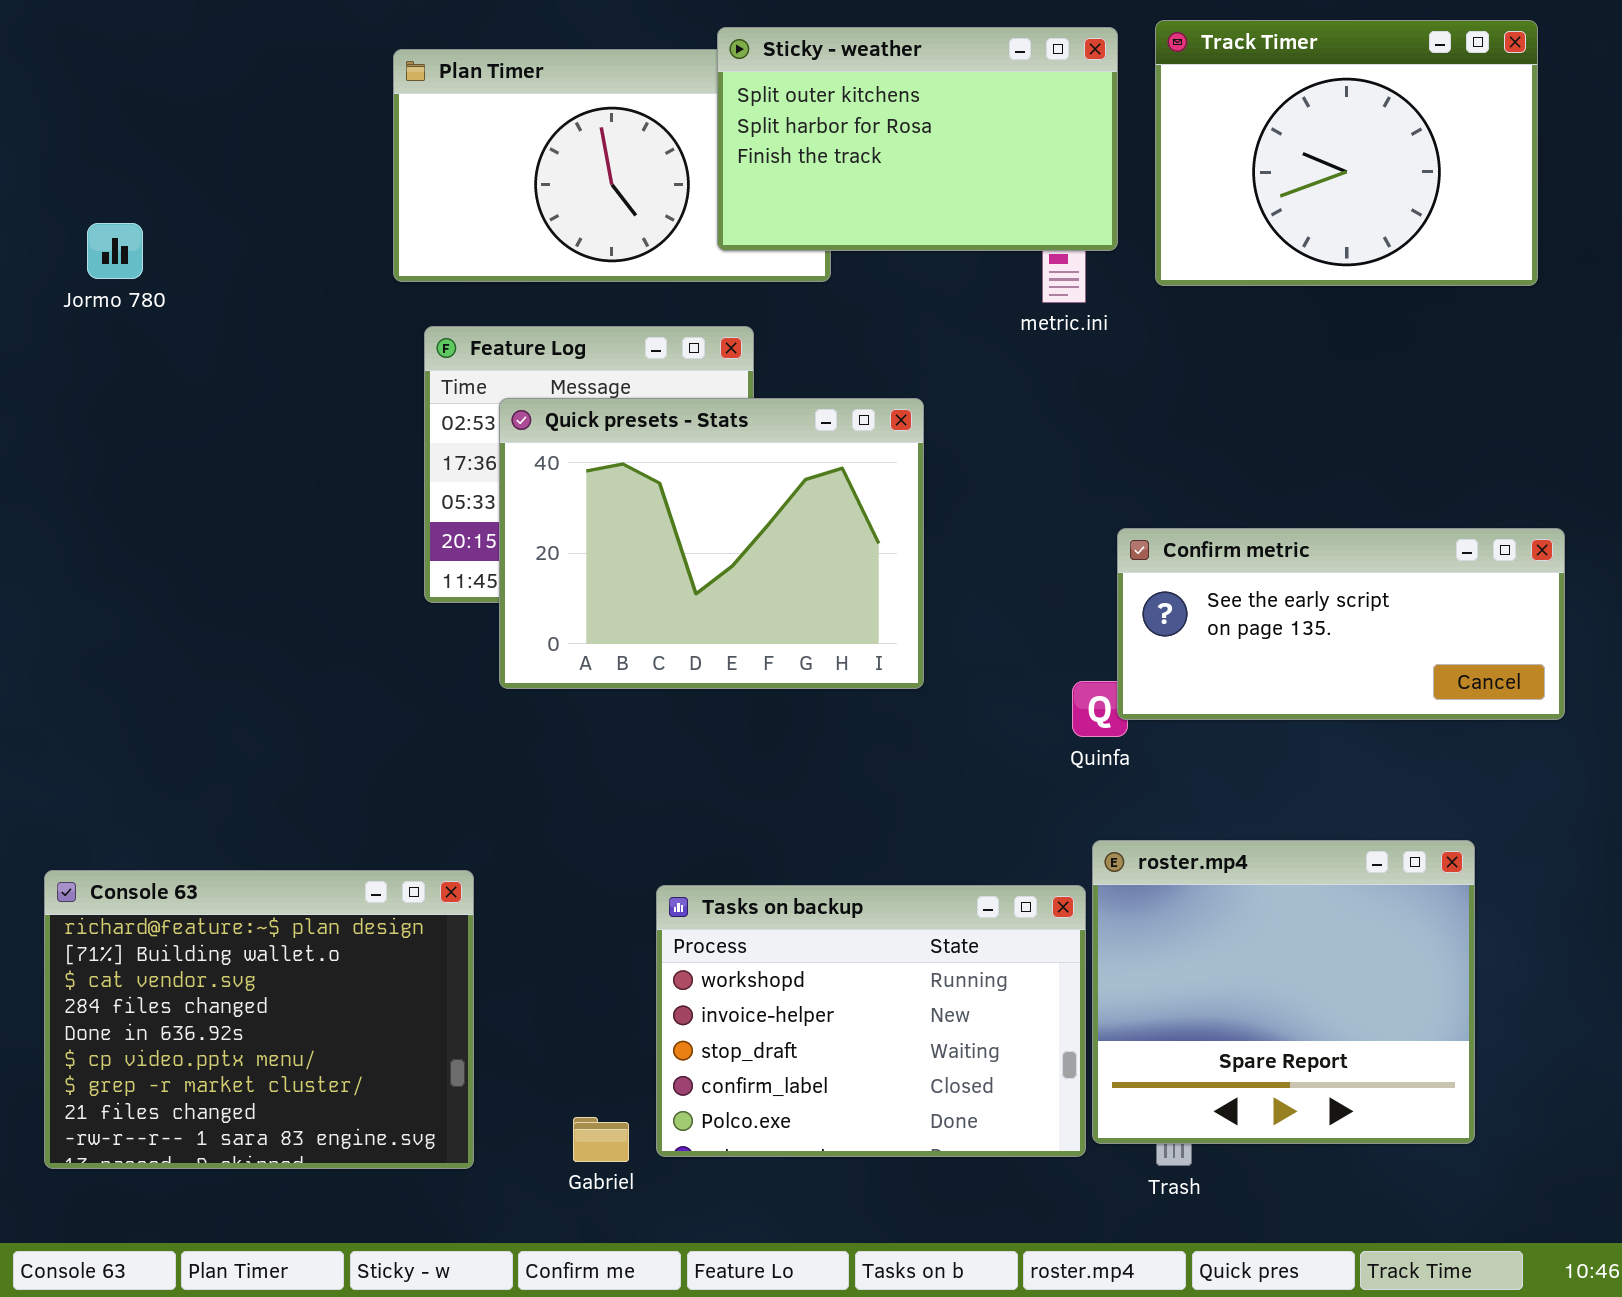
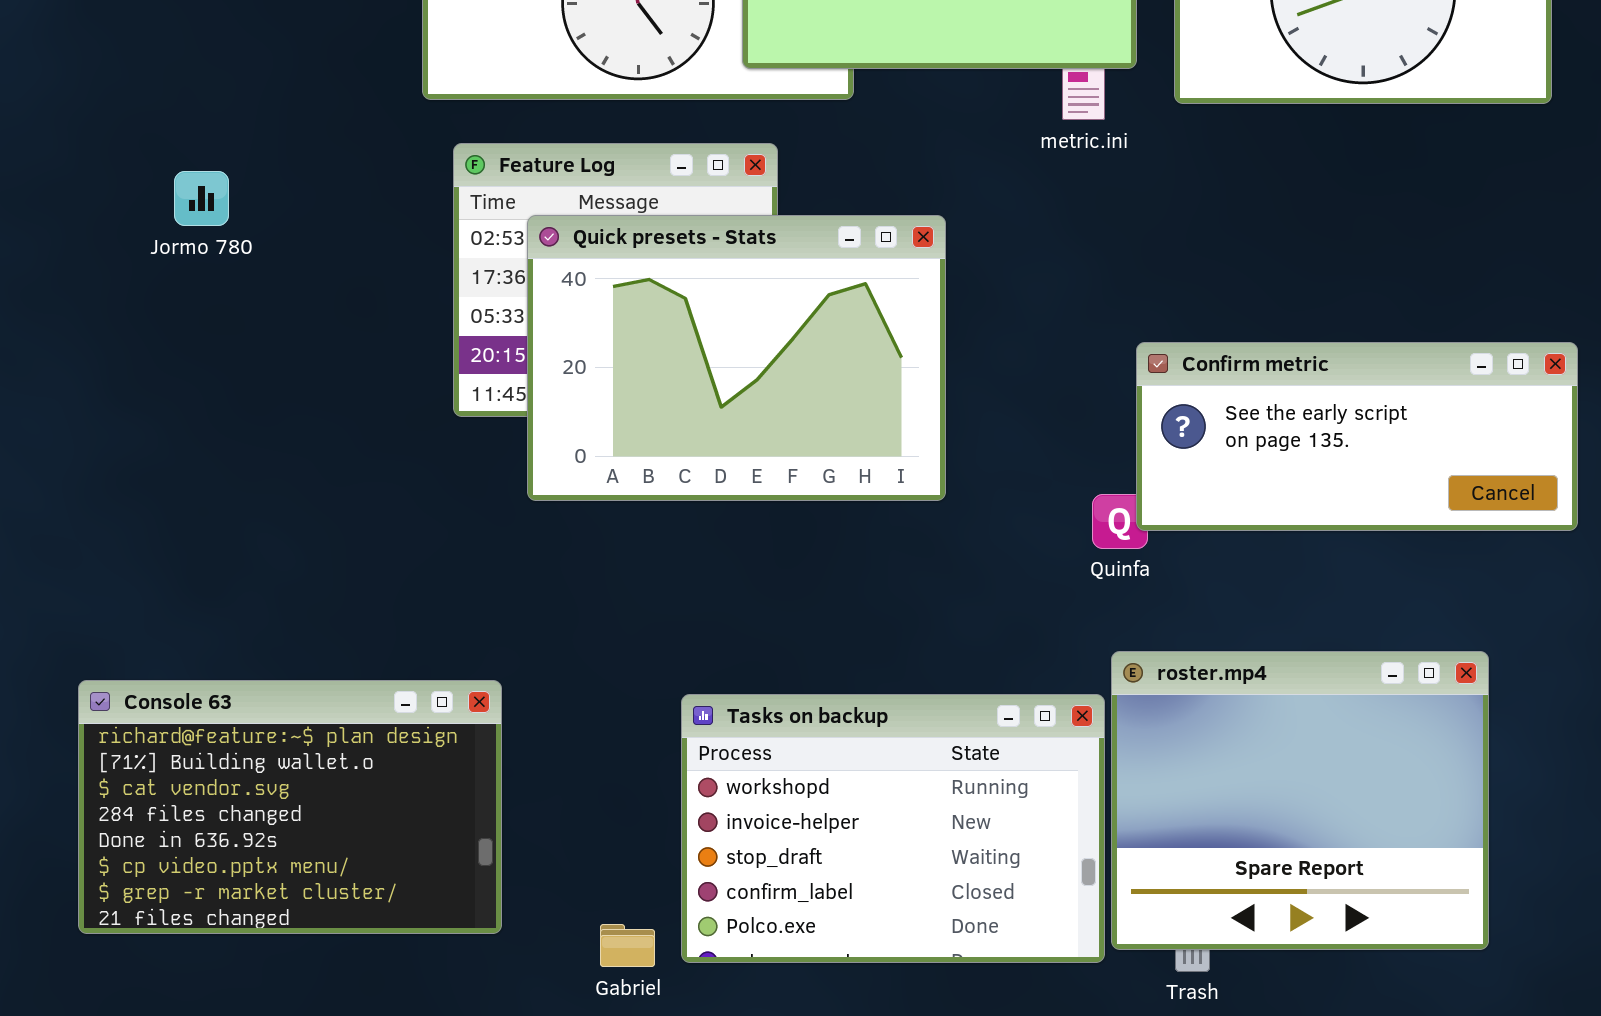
Jormo 780: [87,223,143,279] -> [174,171,229,226], moved
Console 63: [44,870,474,1169] -> [78,680,502,934], resized

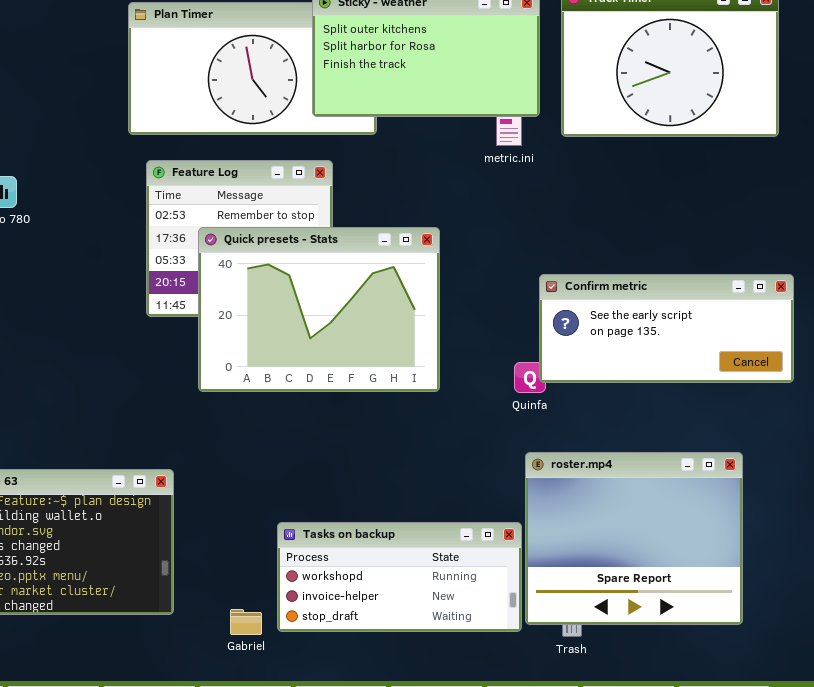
Quick presets - Stats: [527,215,946,501] -> [198,227,440,392], moved
Tasks on backup: [681,694,1105,963] -> [277,522,522,632], resized

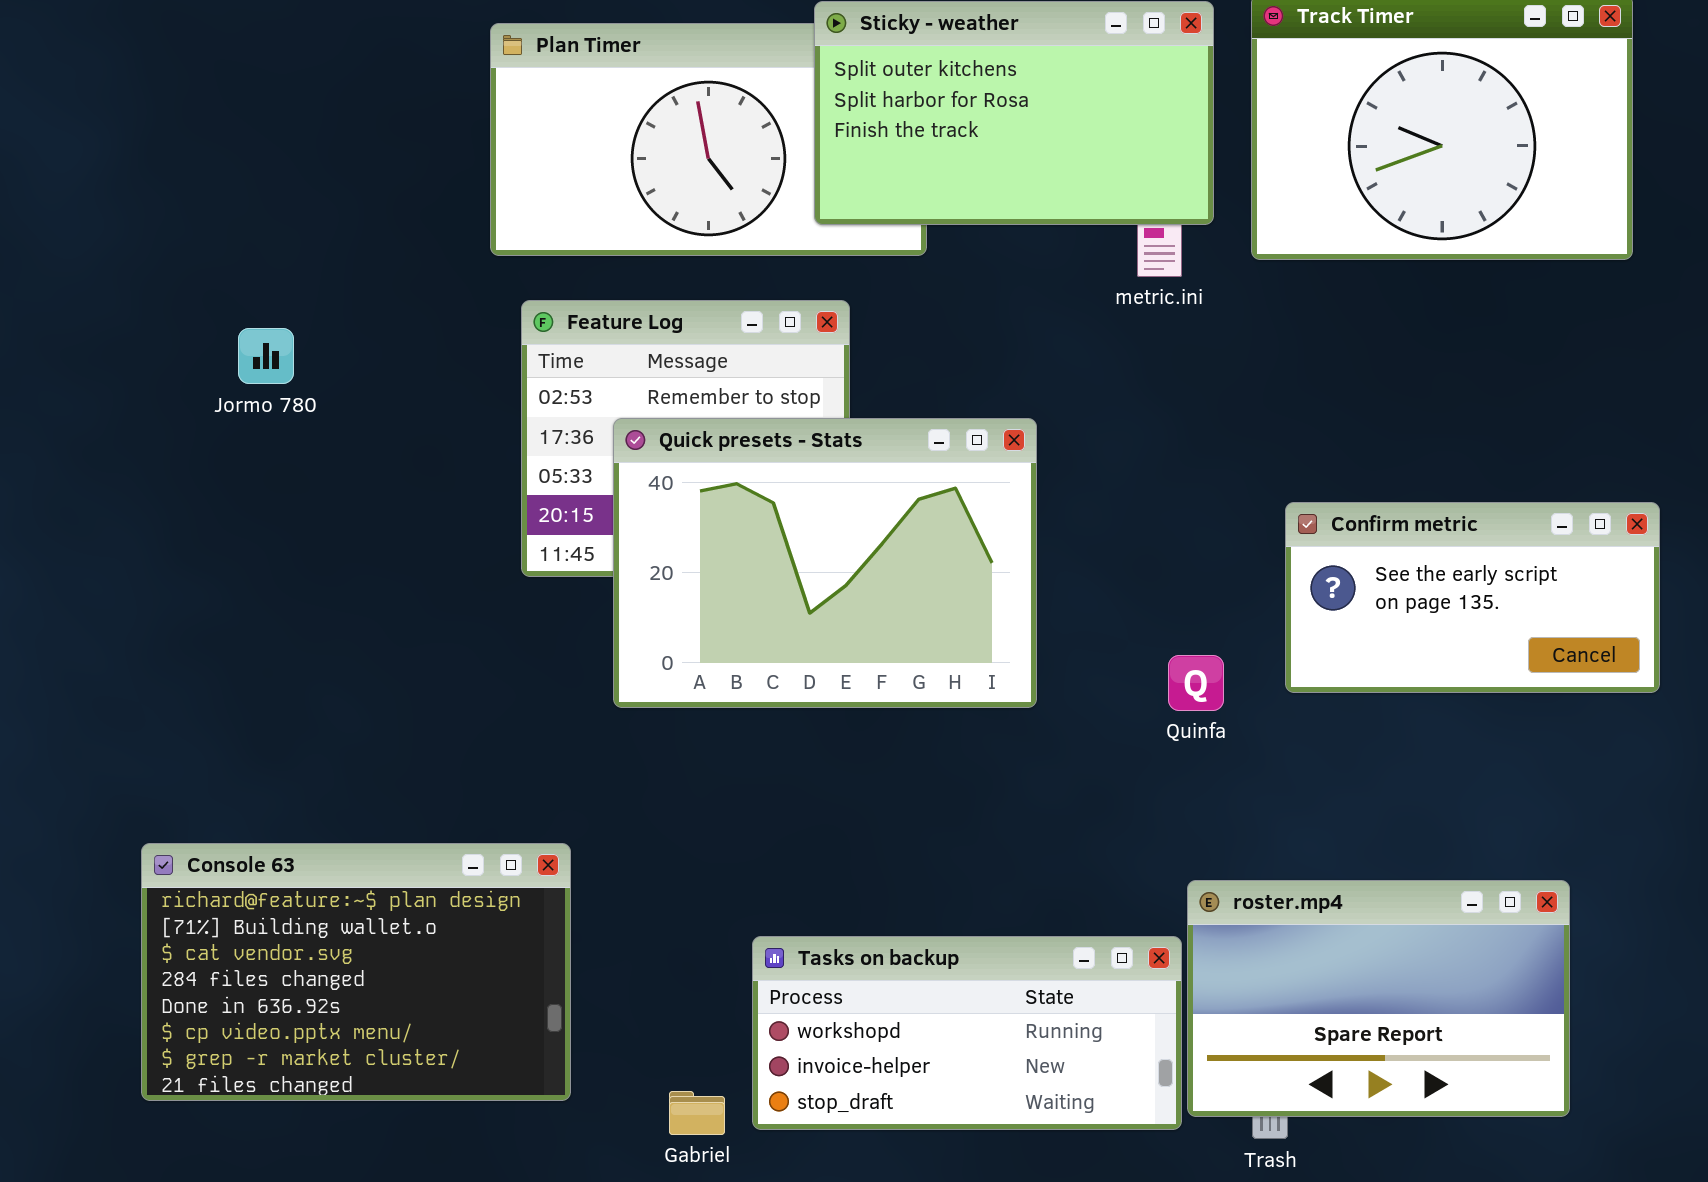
Confirm metric: [539,274,794,383] -> [1285,502,1660,693], resized
roster.mp4: [525,452,743,625] -> [1187,880,1570,1117], resized

